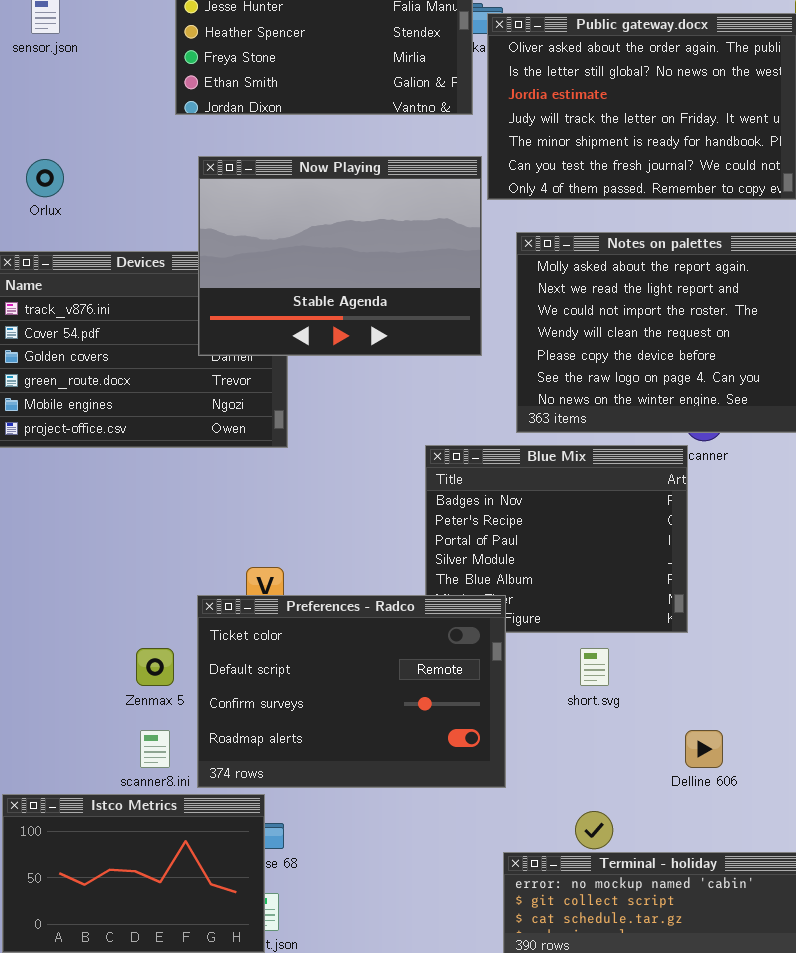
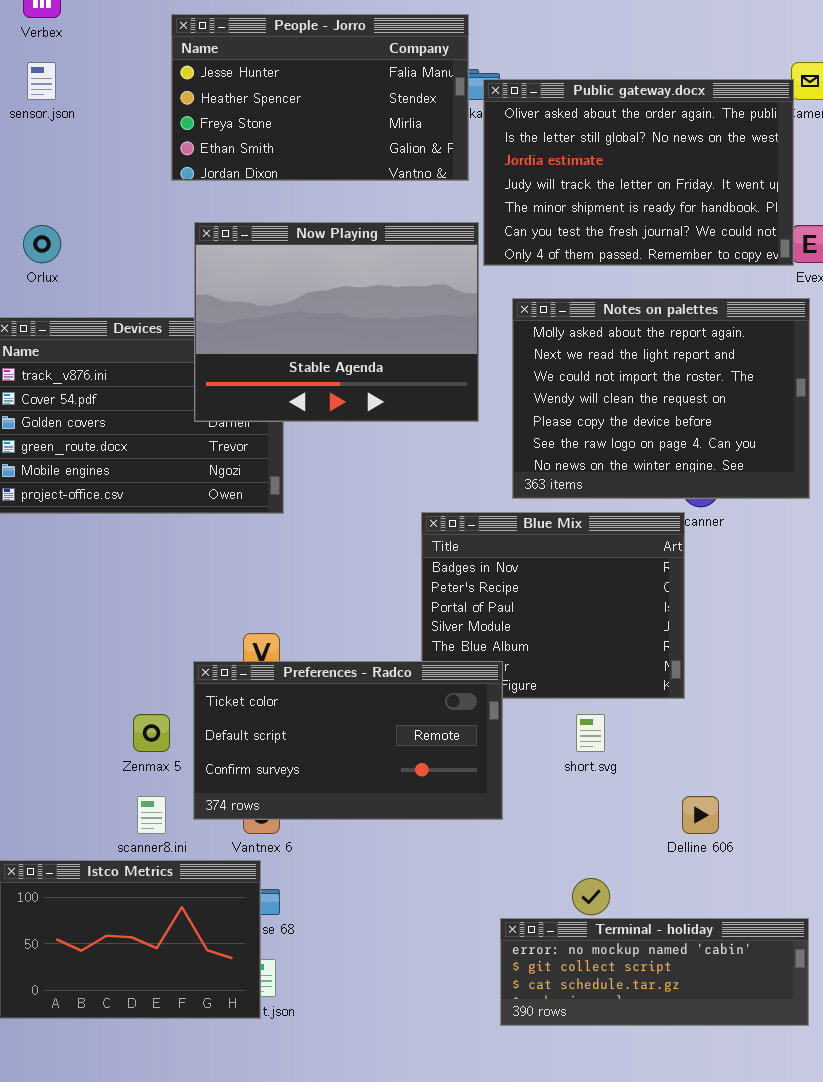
Preferences - Radco: [197,595,506,788] -> [193,661,503,820], resized

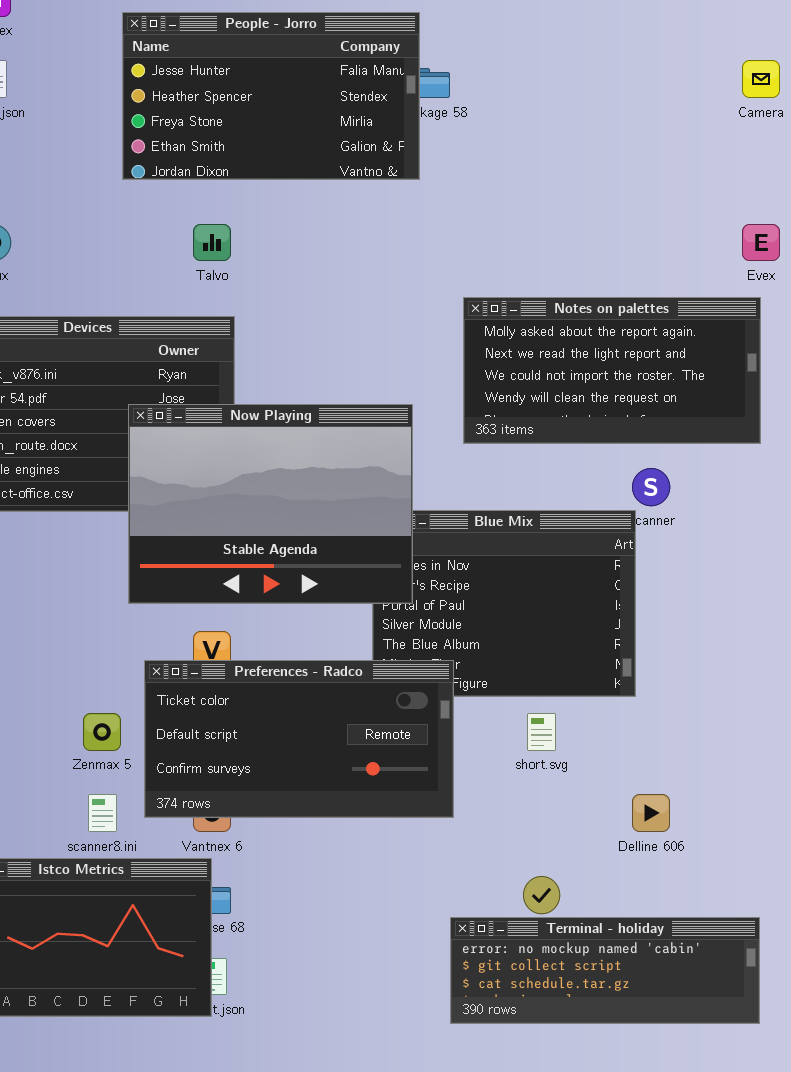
Public gateway.docx: [483,79,794,266] -> none, closed
Now Playing: [194,222,479,422] -> [128,404,413,604], moved
Notes on palettes: [512,298,810,499] -> [463,297,761,444], resized

